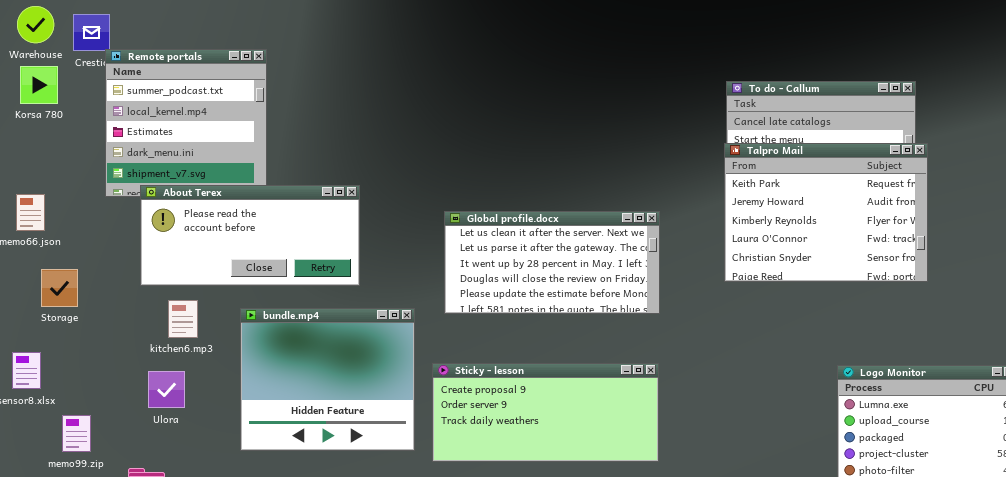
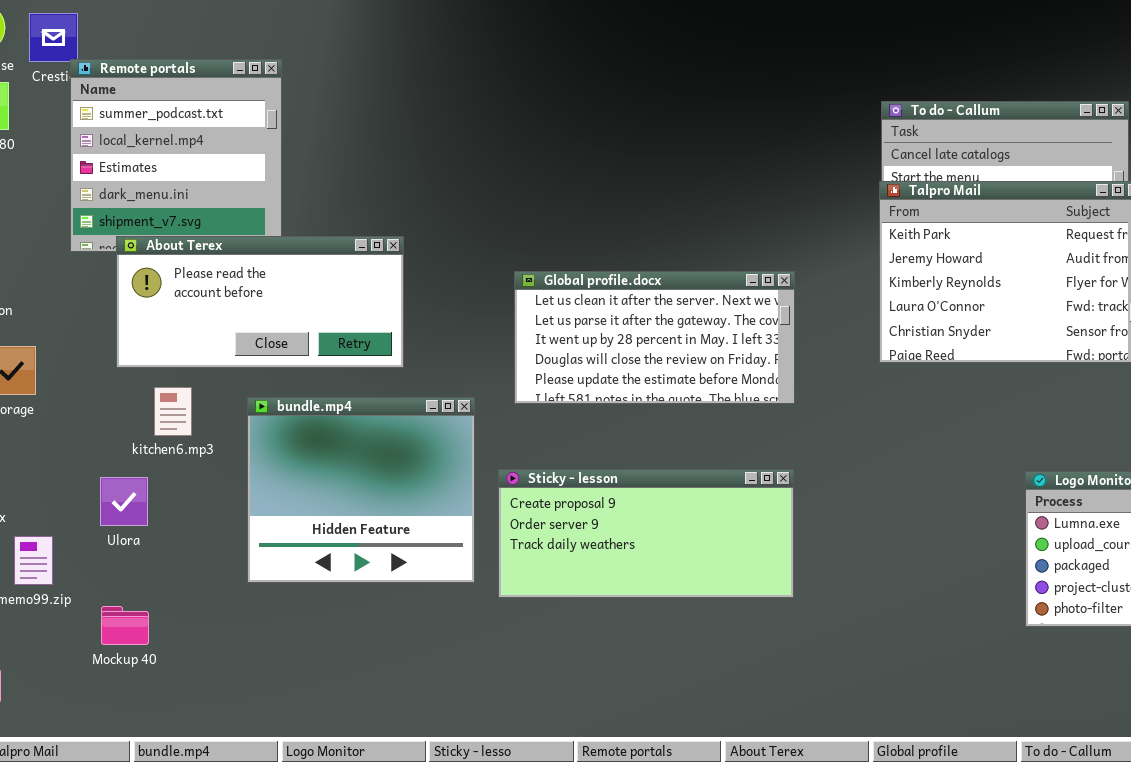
Ulora: [148,371,185,408] -> [100,477,148,526], moved

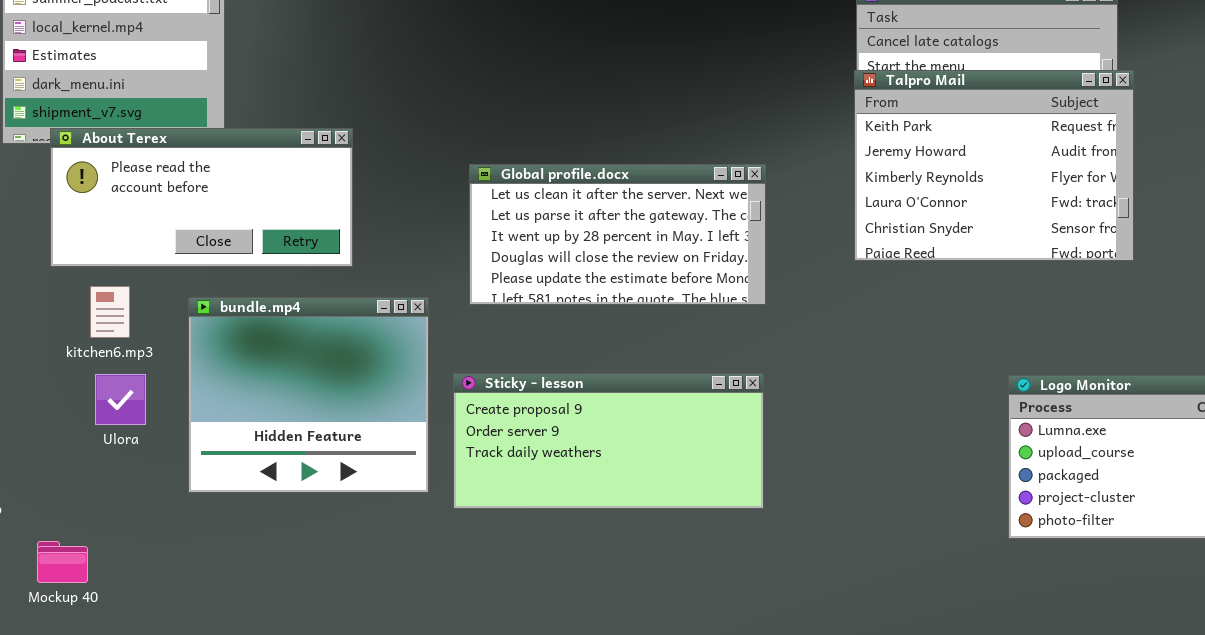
Ulora: [100,477,148,526] -> [95,374,146,425], moved
Mockup 40: [101,606,149,645] -> [37,541,88,583], moved

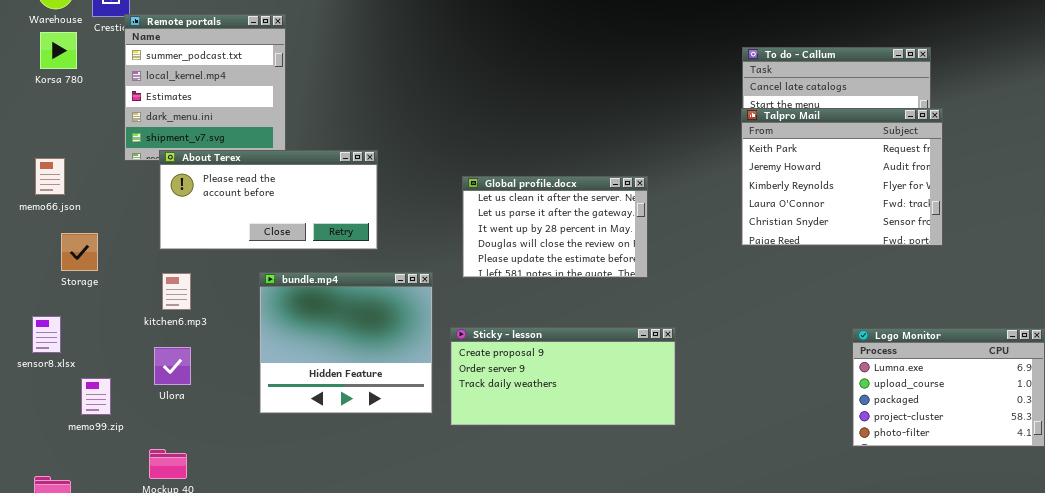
Global profile.docx: [469,164,766,305] -> [462,176,648,278], resized
kitchen6.mp3: [90,286,130,338] -> [162,273,191,310], moved
Ulora: [95,374,146,425] -> [154,347,191,385], moved

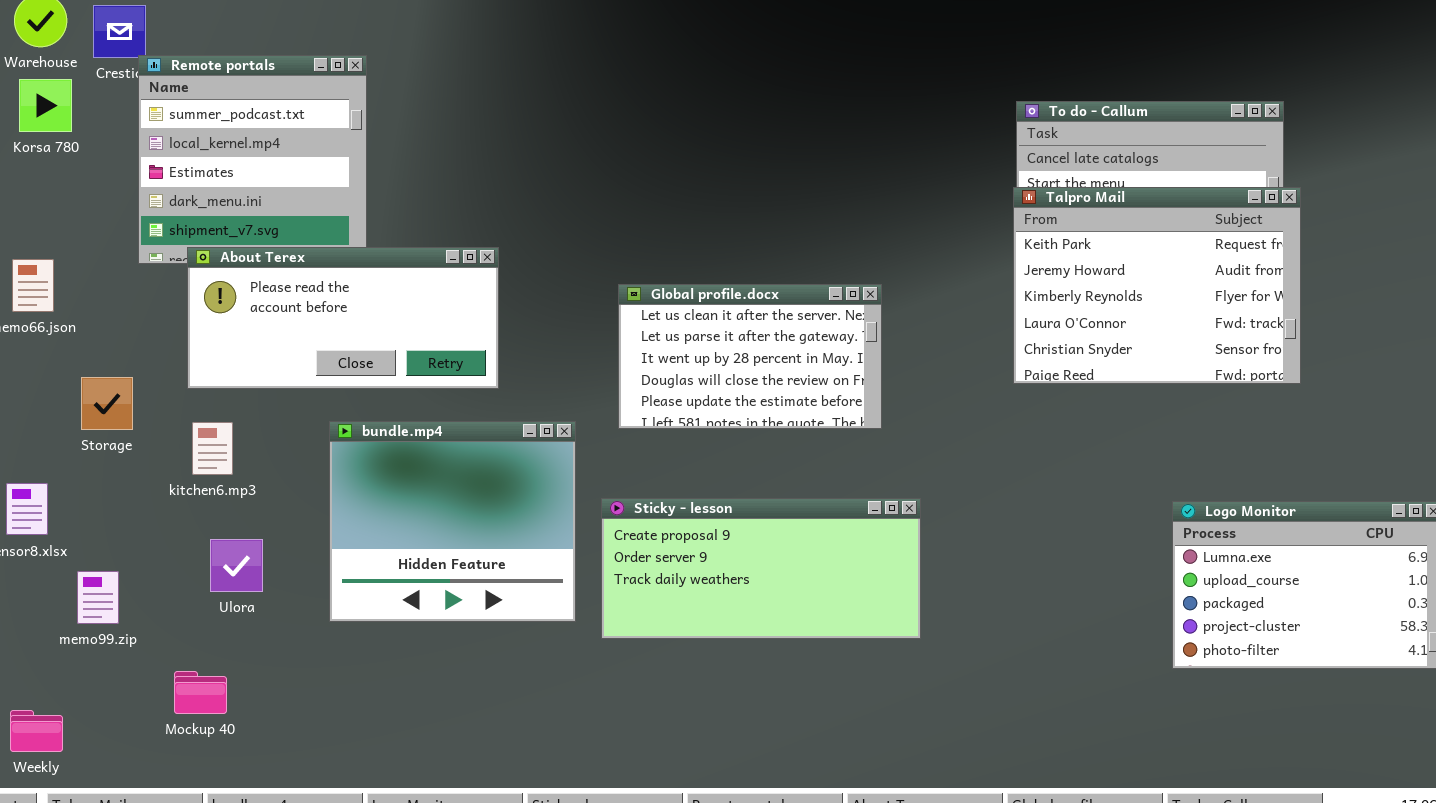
Storage: [61,233,98,271] -> [81,377,133,430], moved
Ulora: [154,347,191,385] -> [210,539,263,592], moved

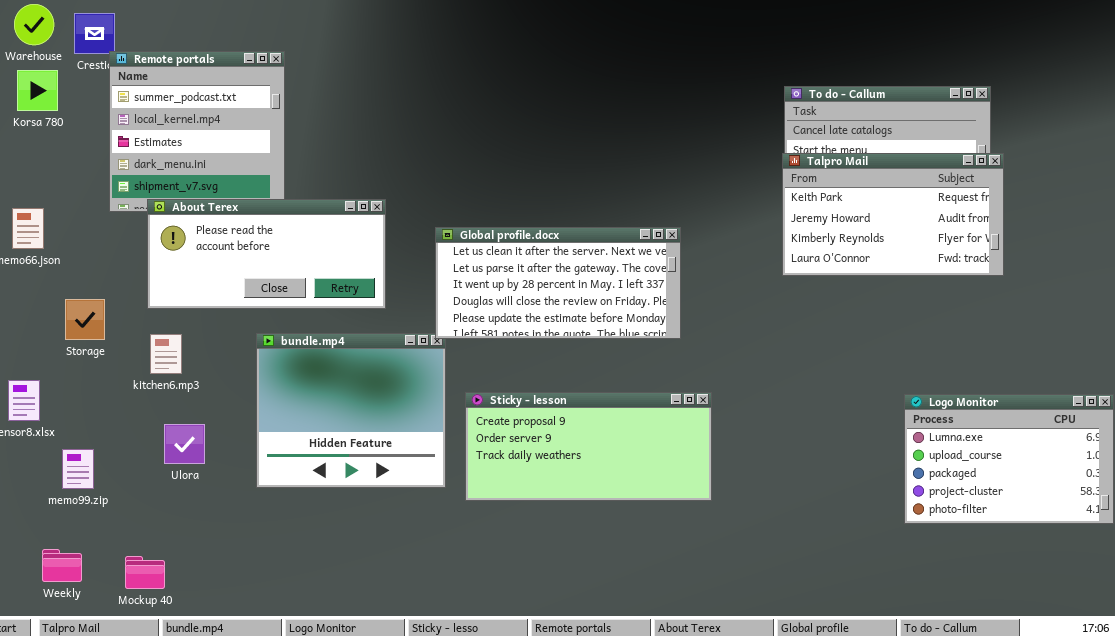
Talpro Mail: [1013,187,1301,384] -> [782,153,1004,276], resized
Global profile.docx: [618,284,882,429] -> [435,227,681,339], resized
Mockup 40: [174,671,227,714] -> [125,556,165,589], moved
Weekly: [10,710,63,752] -> [42,549,82,582], moved

